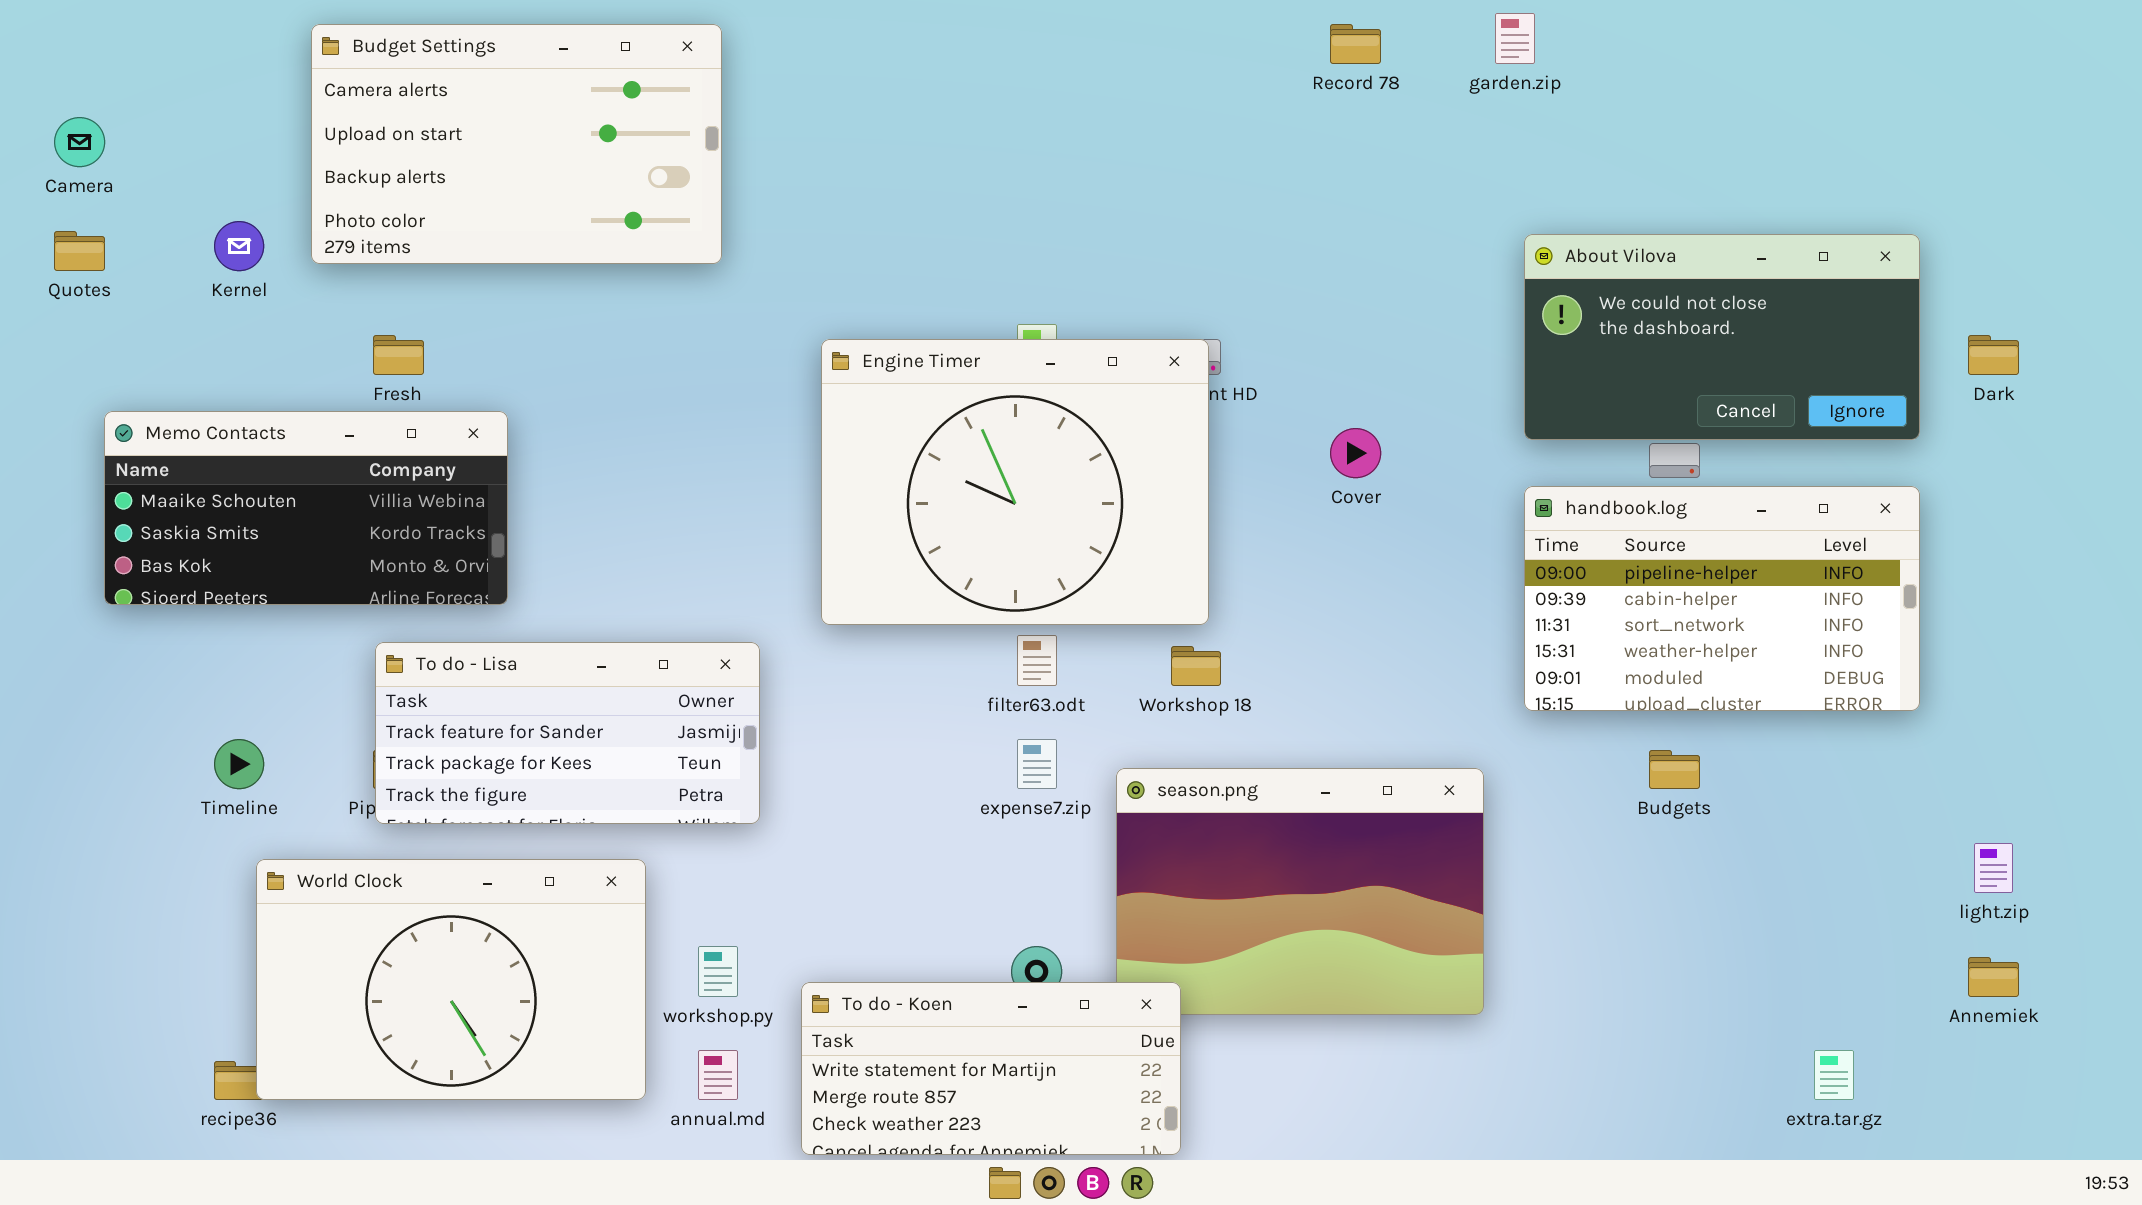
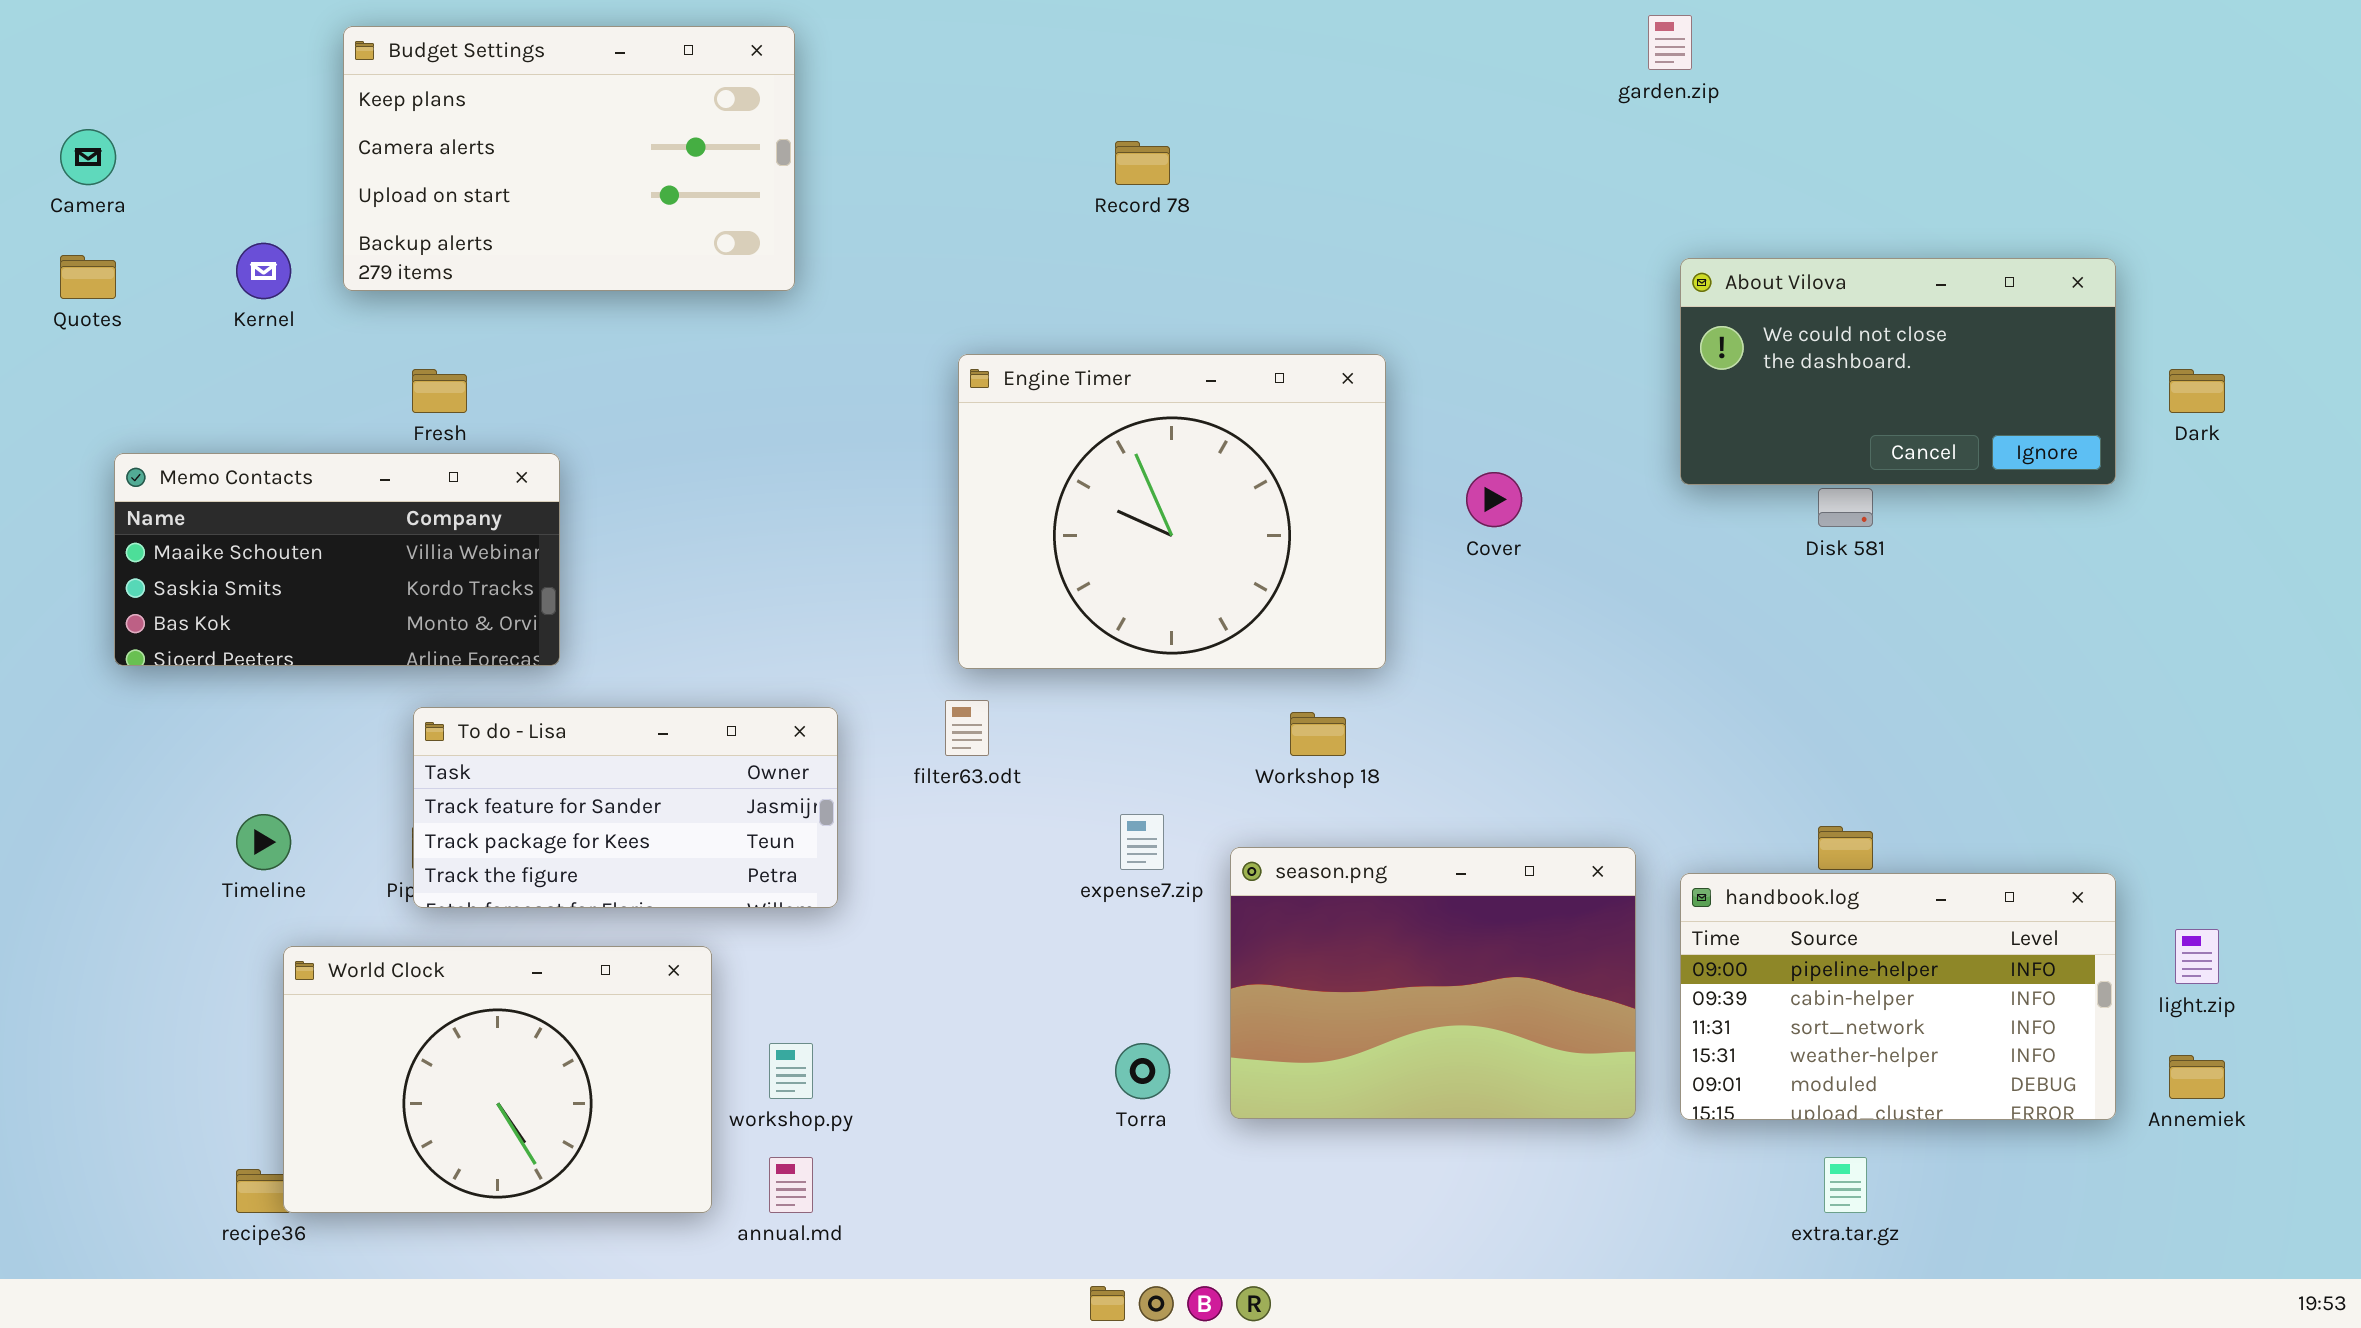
Budget Settings: [311,24,722,264] -> [343,26,795,291], scrolled up 1 row
Record 78: [1330,24,1381,64] -> [1115,141,1170,185], moved
Engine Timer: [821,339,1209,625] -> [958,354,1386,669], moved
handbook.log: [1524,486,1920,711] -> [1680,873,2116,1120], moved
filter63.odt: [1017,635,1057,686] -> [945,700,989,756], moved
To do - Koen: [801,982,1181,1155] -> none, closed
extra.tar.gz: [1814,1050,1854,1100] -> [1824,1157,1867,1213], moved

